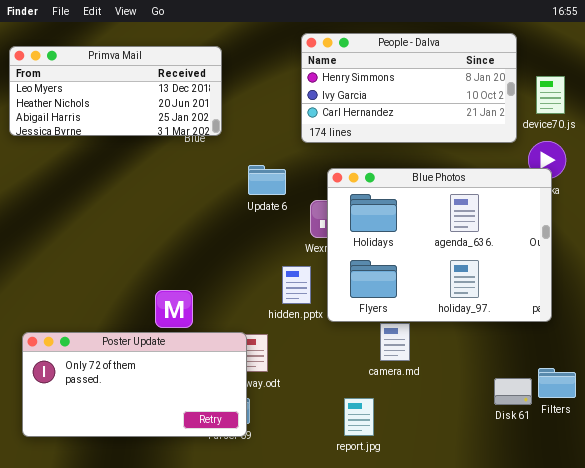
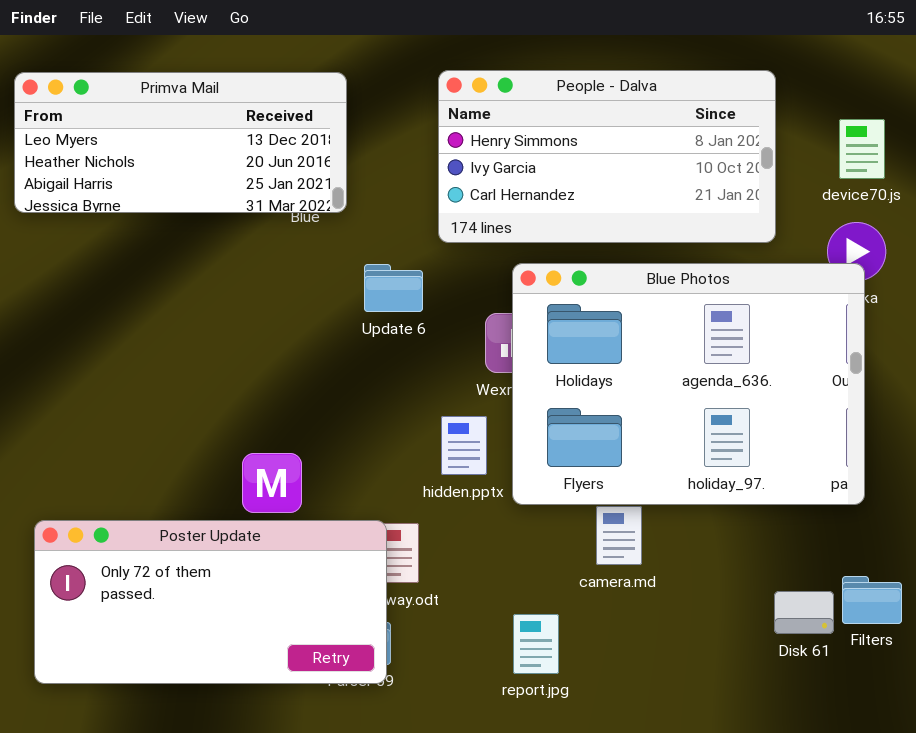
People - Dalva: [301,33,517,143] -> [438,70,776,243], moved
Update 6: [248,165,286,195] -> [364,264,423,312], moved
report.jpg: [344,398,374,436] -> [513,614,559,674], moved

